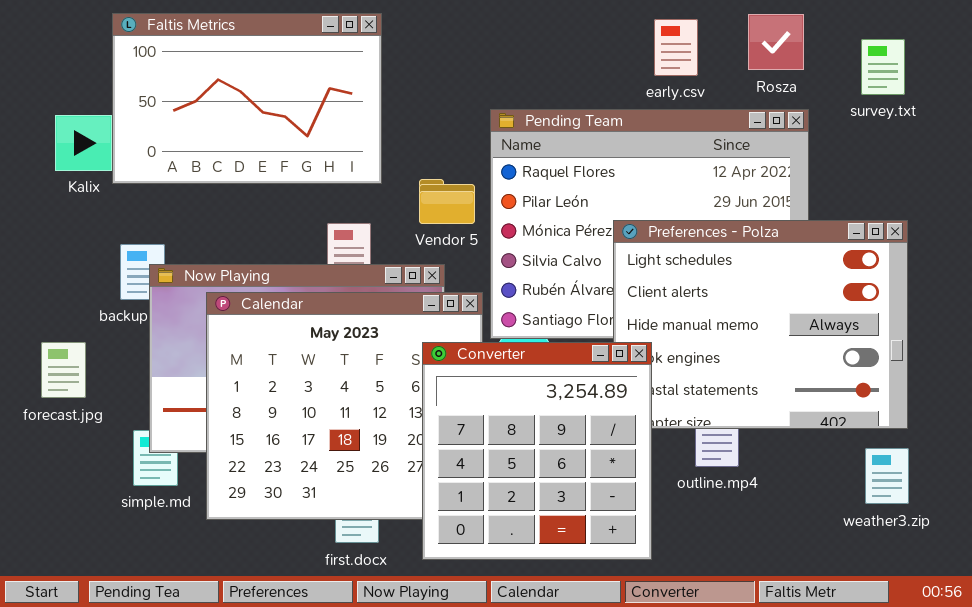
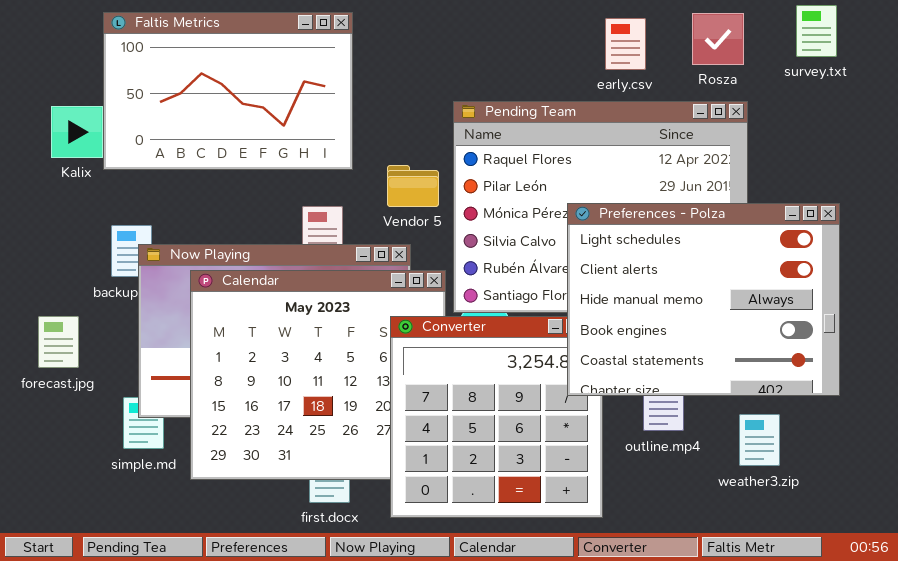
survey.txt: [861,39,905,95] -> [796,5,837,57], moved
Preferences - Polza: [613,220,908,429] -> [567,203,840,396], raised
weather3.zip: [865,448,909,504] -> [739,414,780,466], moved

